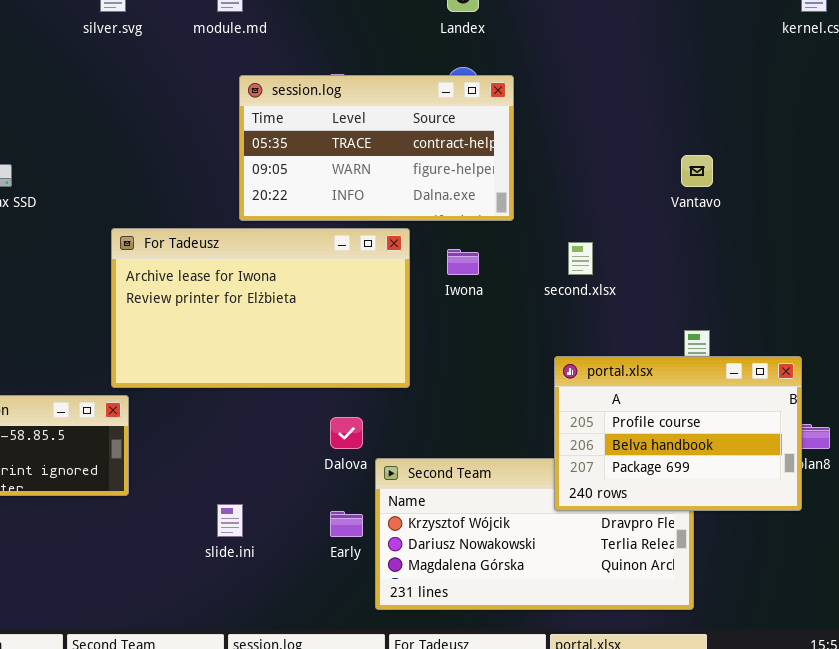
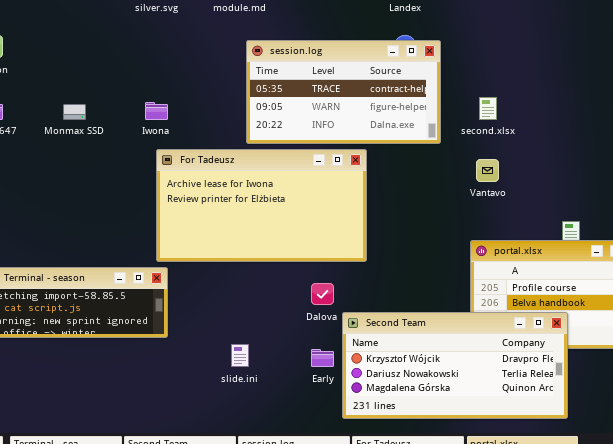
Vantavo: [681,155,713,187] -> [476,159,499,182], moved
second.xlsx: [568,242,593,275] -> [479,97,497,120], moved
Iwona: [447,249,479,275] -> [145,102,168,120], moved
Second Team: [375,458,694,610] -> [342,312,568,419], raised

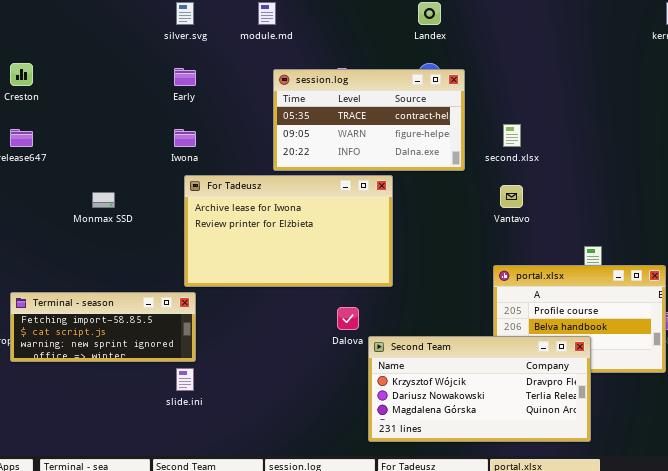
Monmax SSD: [63,104,86,120] -> [92,192,115,208], moved
slide.ini: [231,344,249,367] -> [176,368,194,391], moved
Early: [311,349,334,367] -> [174,68,196,86], moved

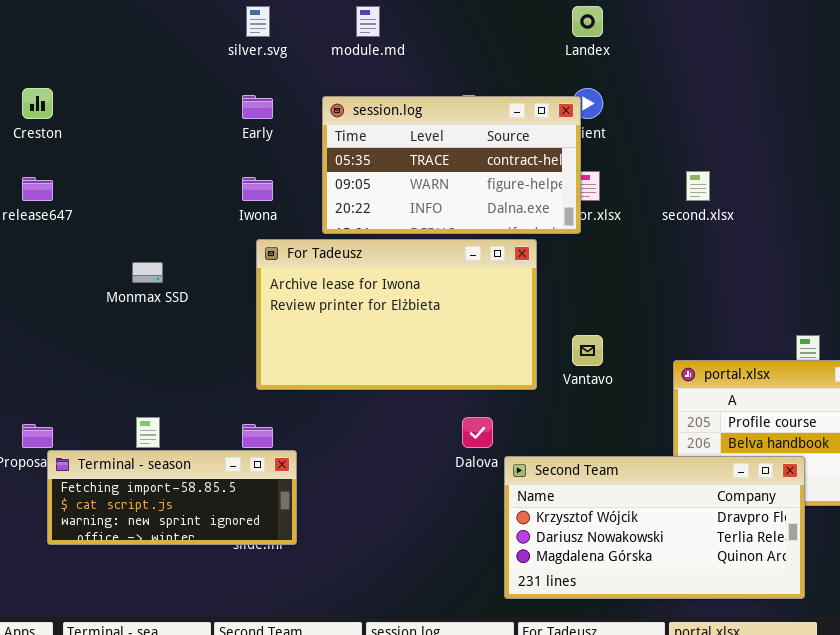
session.log: [273,69,465,171] -> [322,96,581,234], moved
Vantavo: [500,185,523,208] -> [572,335,603,366], moved
Terminal - season: [10,292,196,362] -> [47,450,297,545], moved

